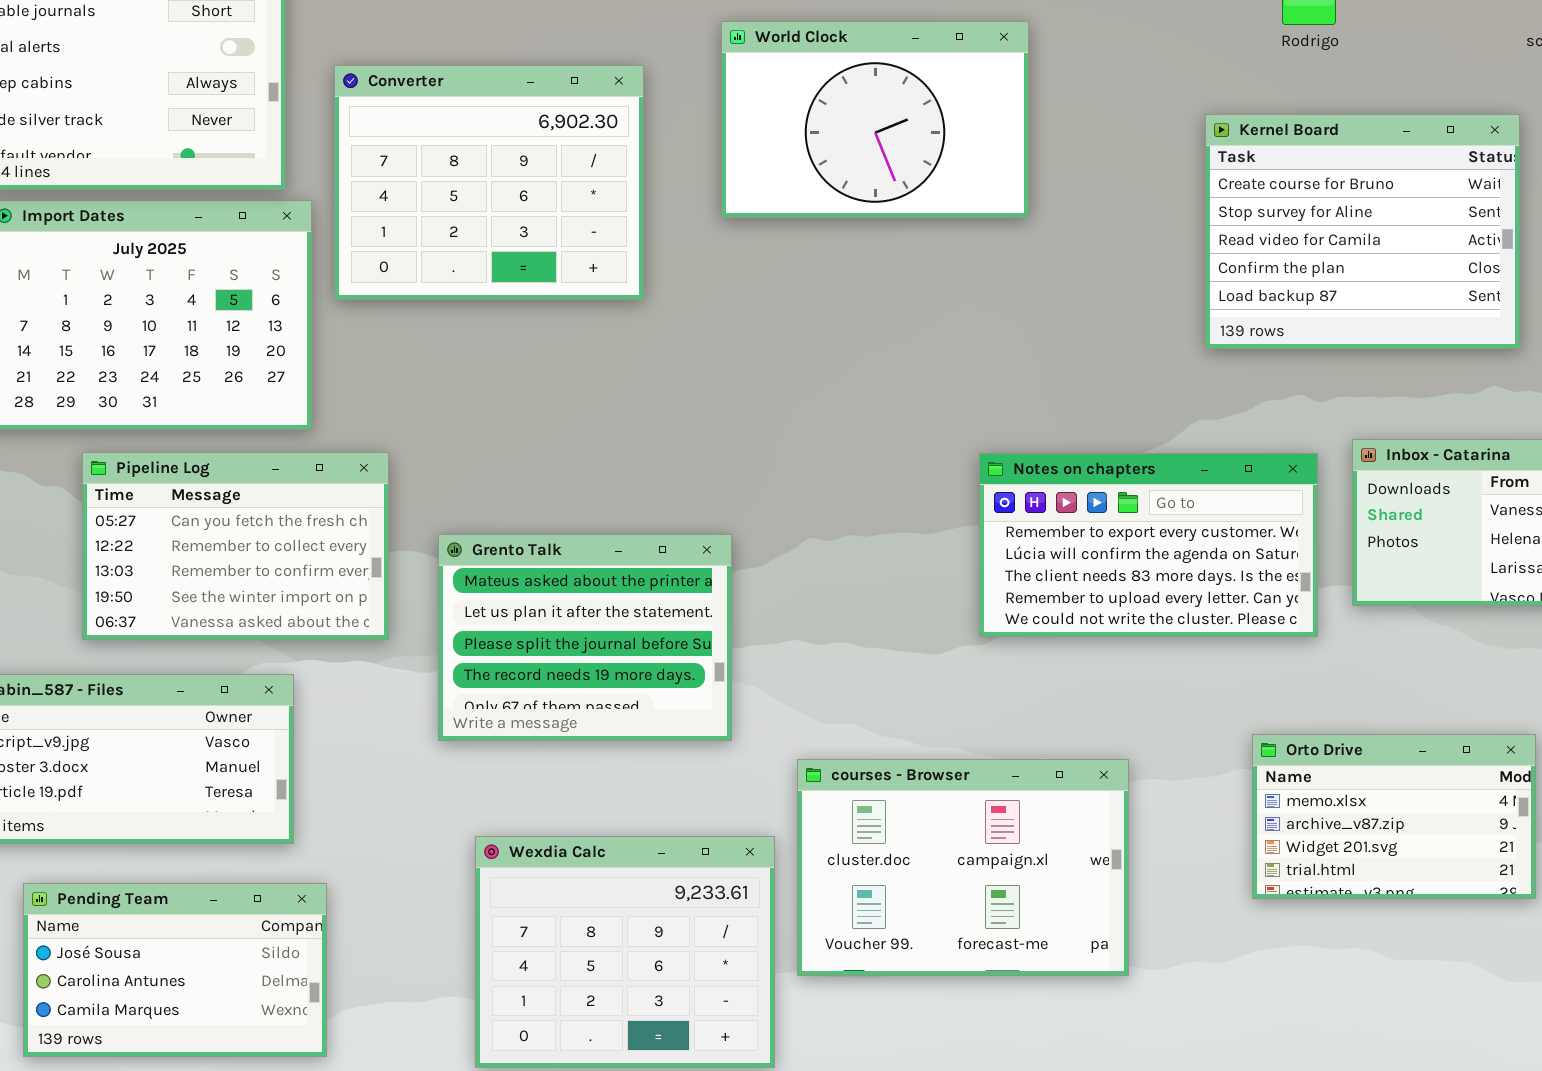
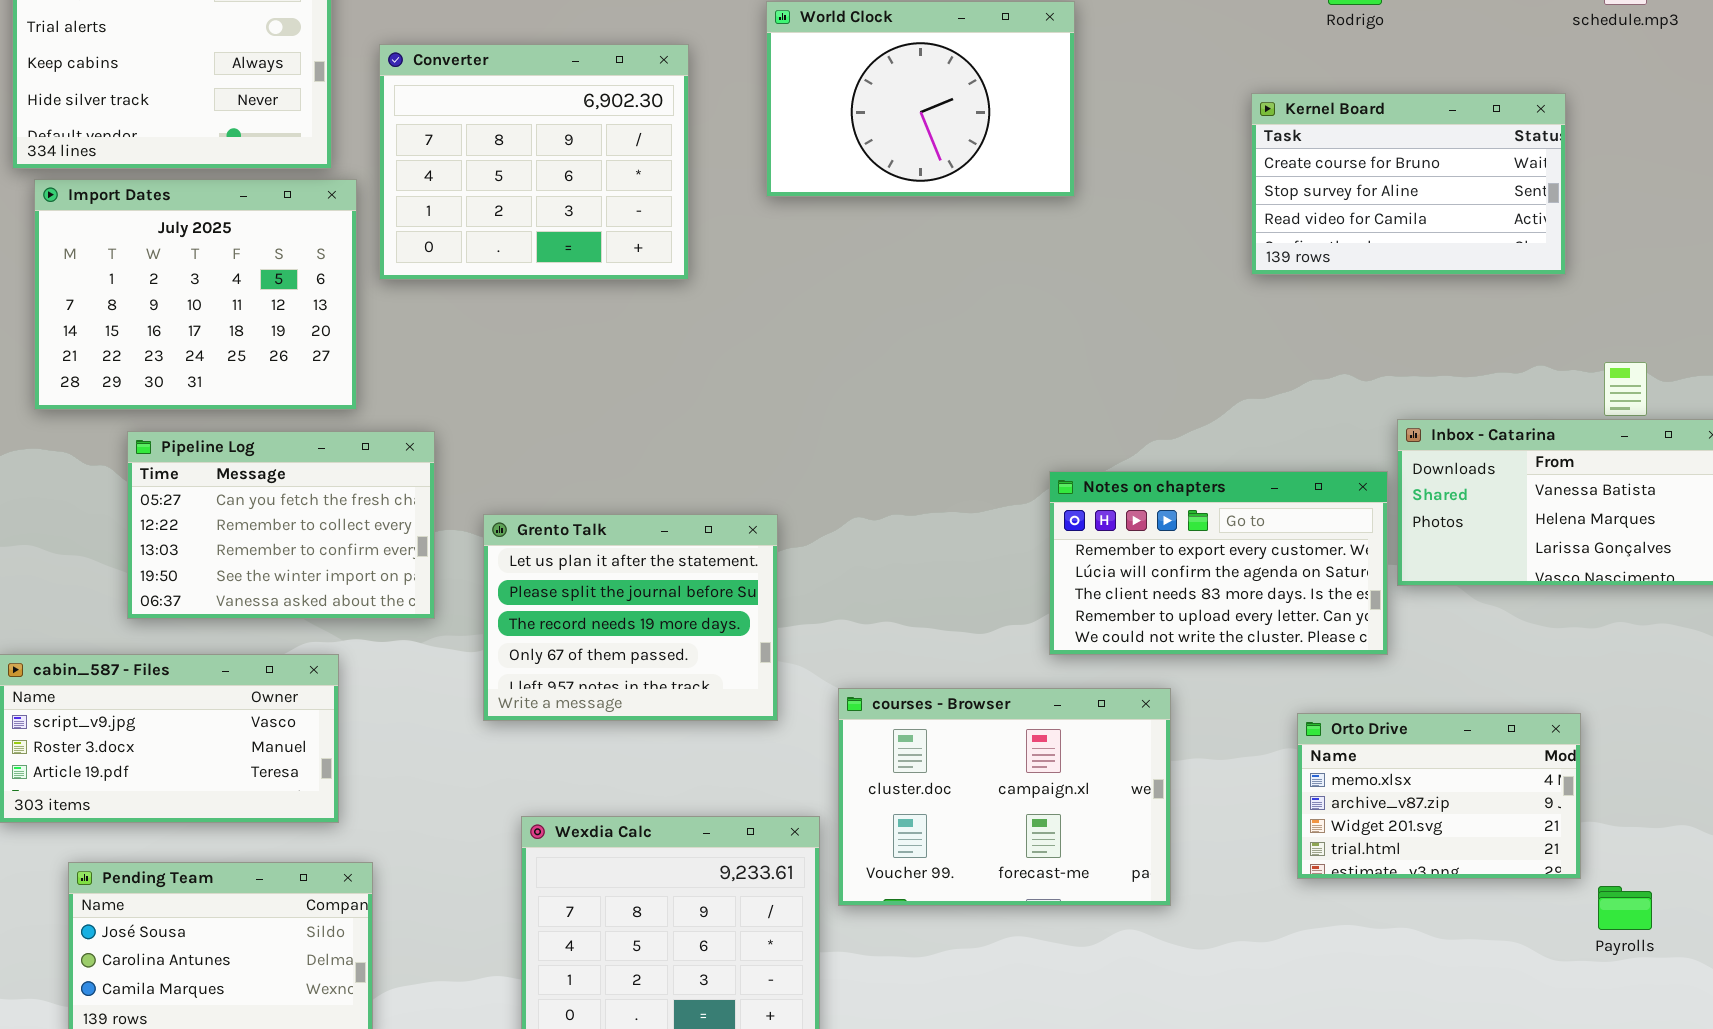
Kernel Board: [1205,114,1520,349] -> [1251,93,1566,275], resized
Notes on chapters: [979,453,1318,637] -> [1049,471,1388,655], moved
Grento Talk: [438,534,732,741] -> [483,514,778,721], scrolled down 1 row
courses - Browser: [797,759,1129,976] -> [838,688,1171,906], moved

